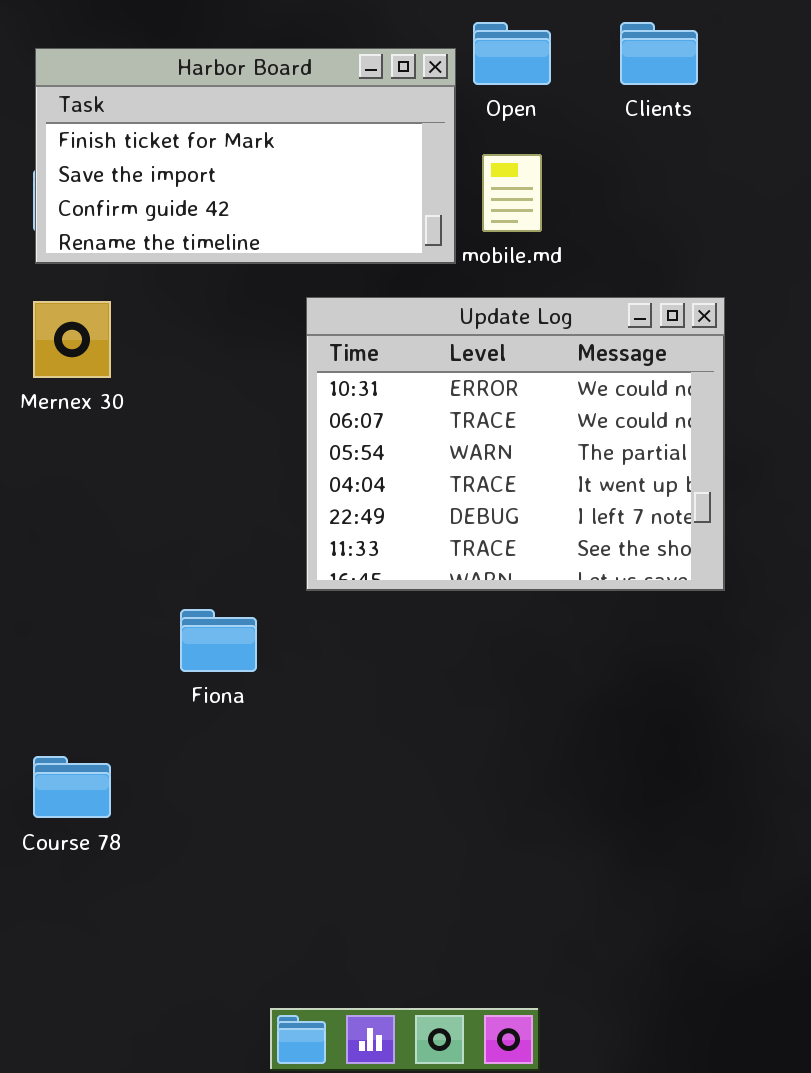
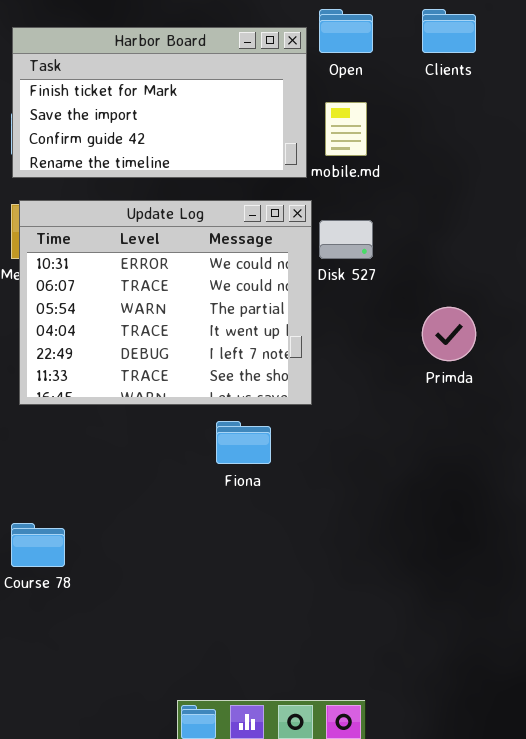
Update Log: [306,297,725,591] -> [19,200,312,405], moved
Fiona: [180,609,257,672] -> [216,421,271,464], moved

